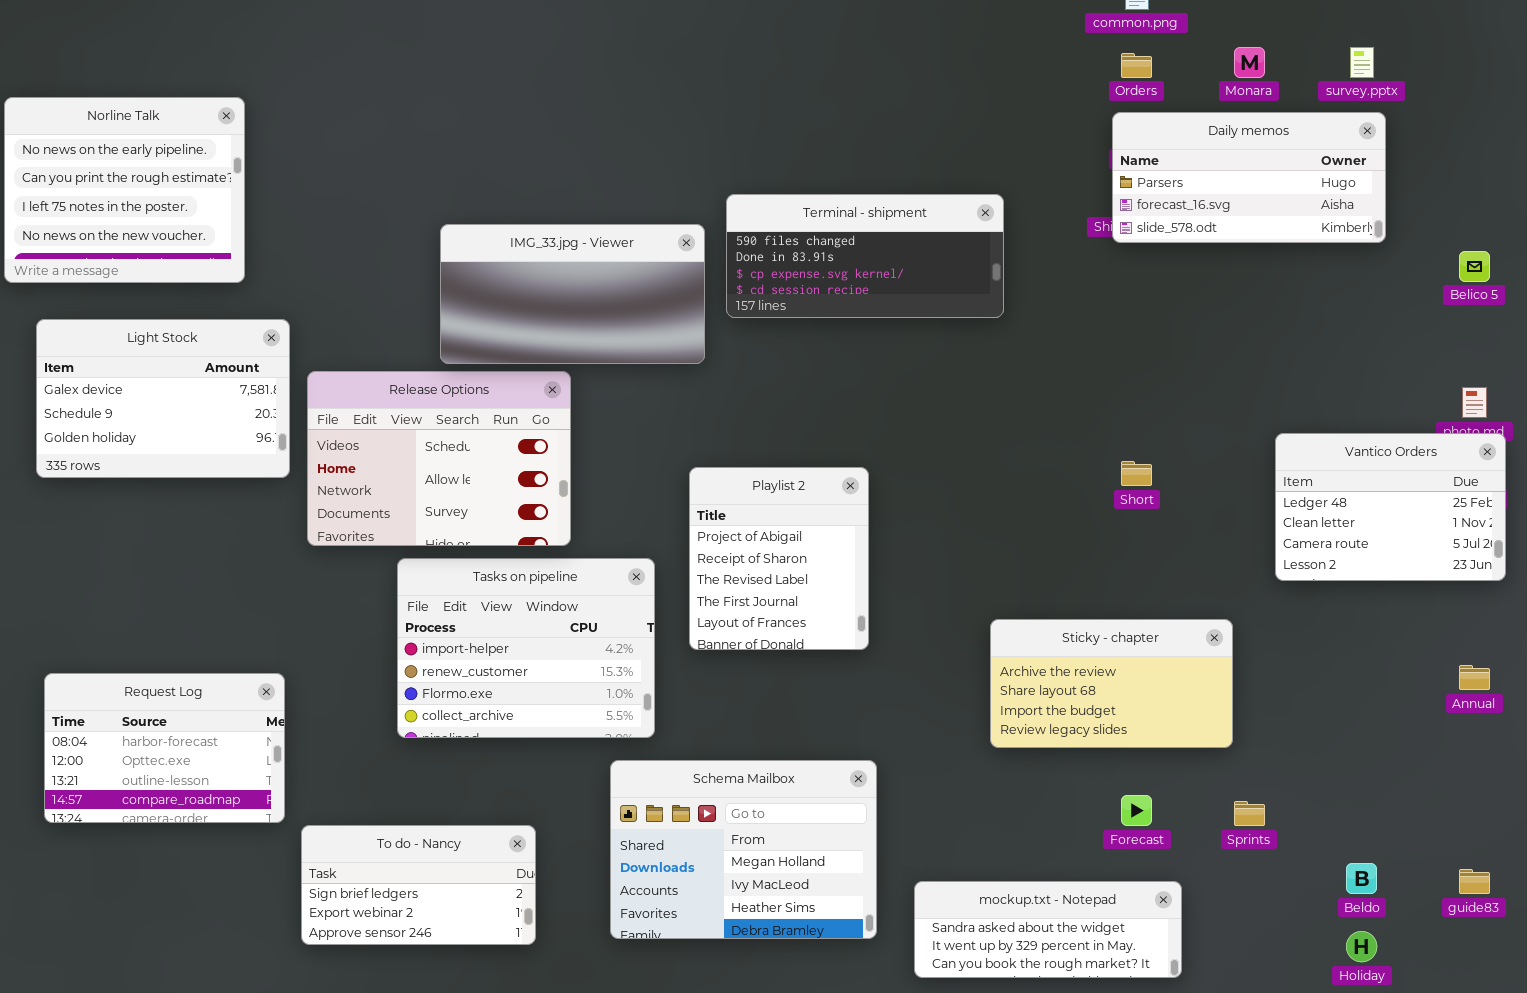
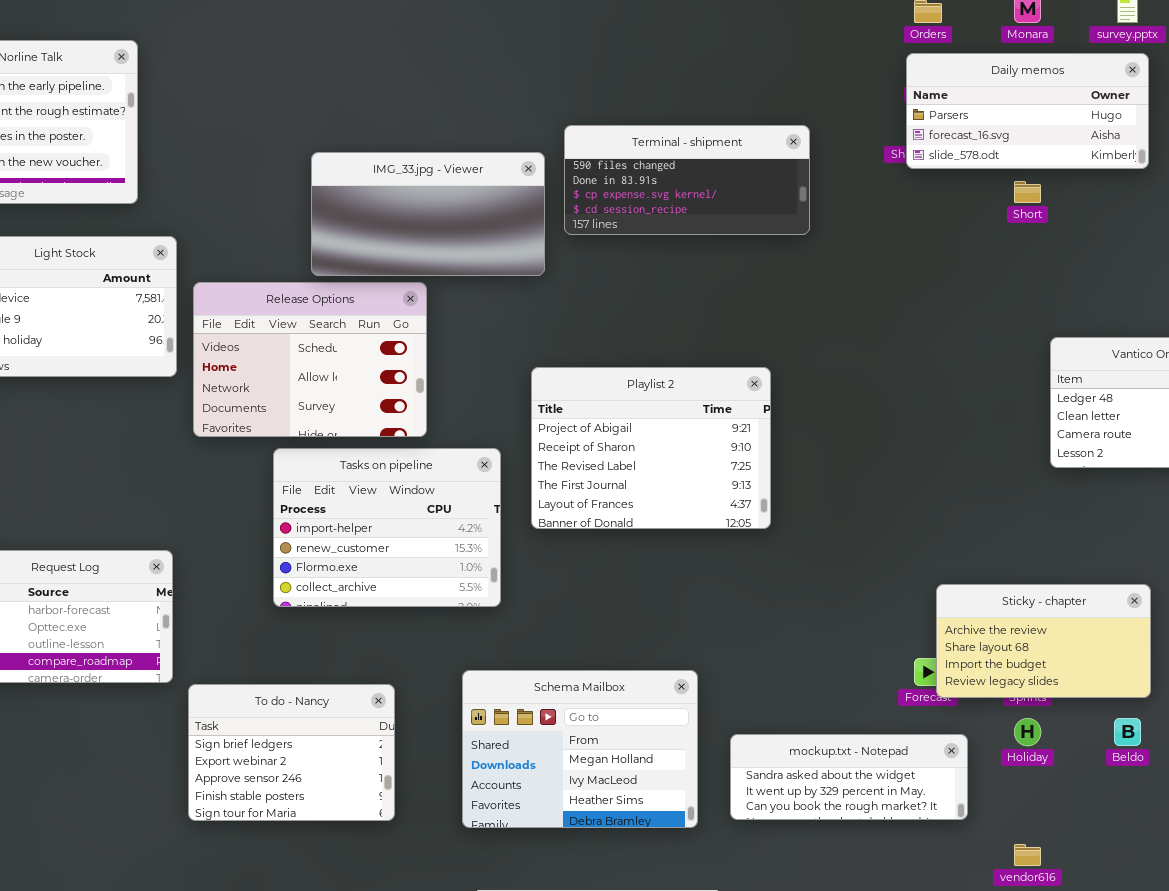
Short: [1121,461,1152,486] -> [1014,181,1041,203], moved
Playlist 2: [689,467,869,650] -> [531,367,771,529], resized
Sticky - chapter: [990,619,1233,748] -> [936,584,1151,698], moved
Schema Mailbox: [610,760,877,939] -> [462,670,698,828], moved
To do - Nancy: [301,825,536,945] -> [188,684,395,821], resized
Holiday: [1346,931,1377,962] -> [1014,718,1041,746], moved

